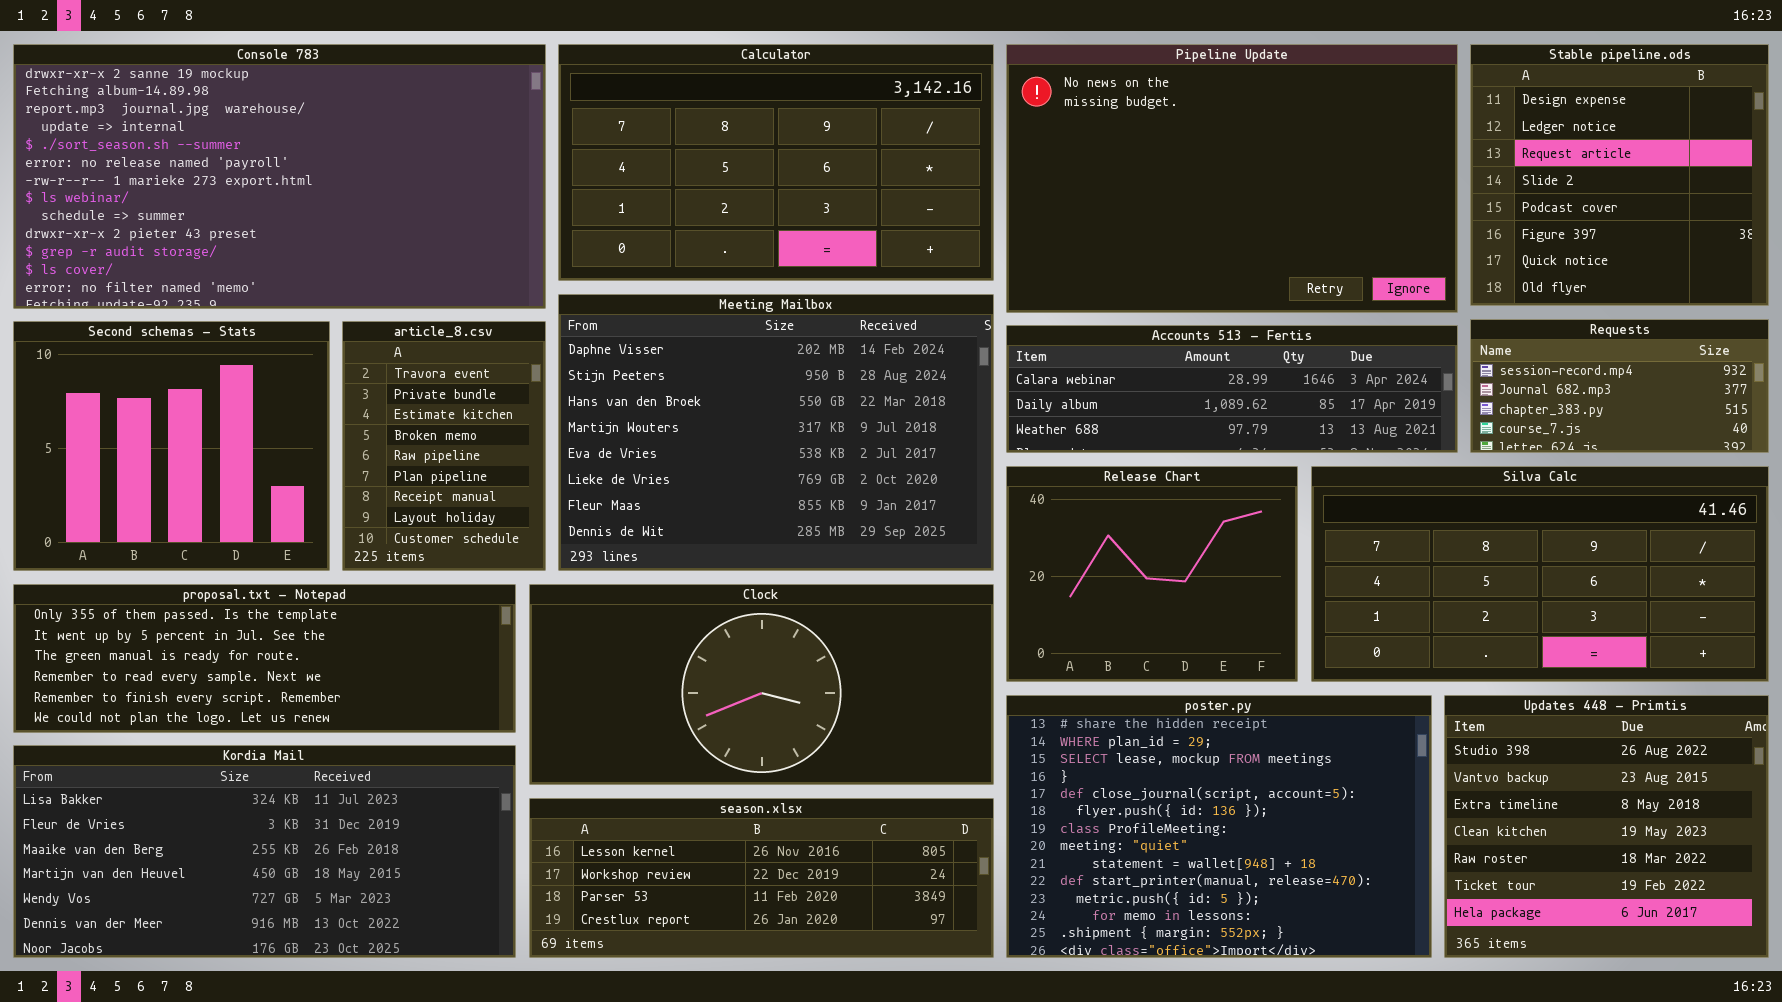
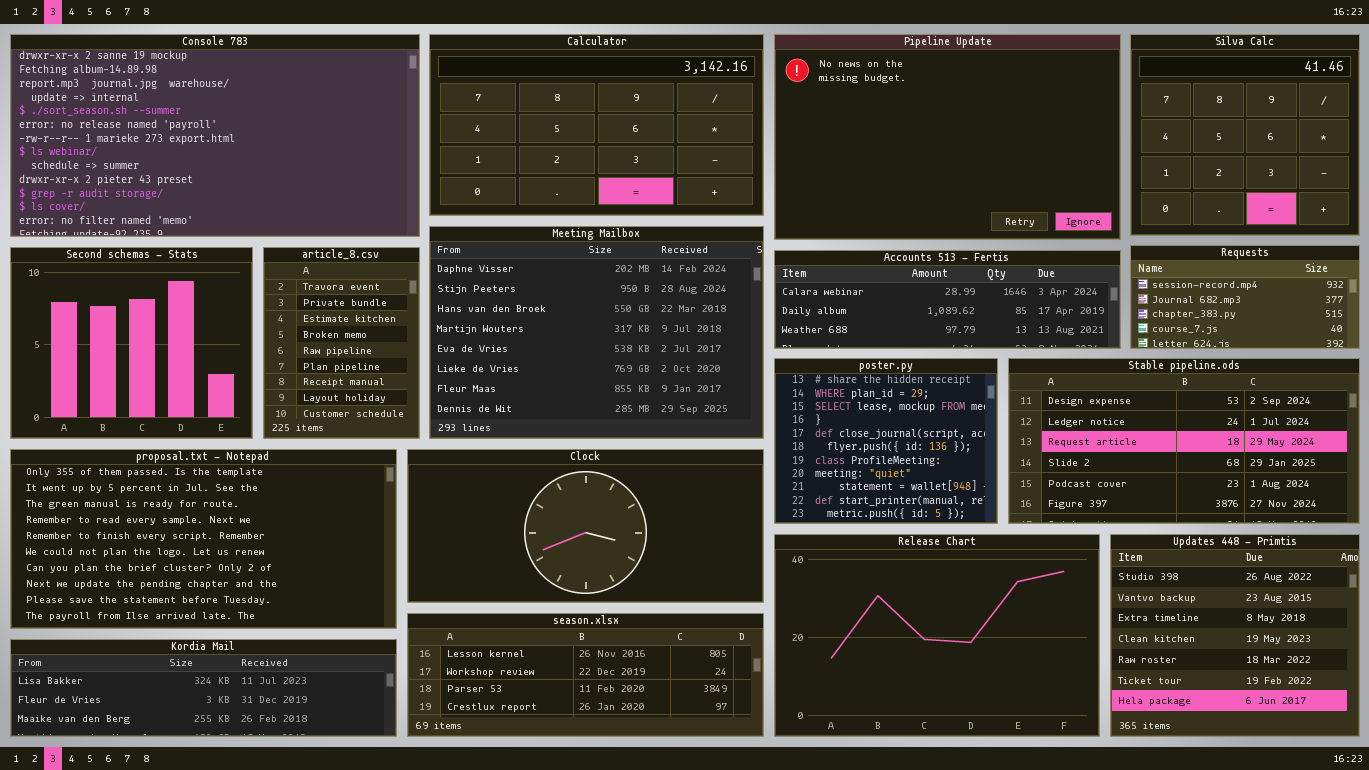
Stable pipeline.ods: [1470,44,1769,306] -> [1008,358,1360,524], moved, resized
Release Chart: [1006,466,1298,682] -> [774,534,1100,737], moved, resized
Silva Calc: [1311,466,1769,682] -> [1130,34,1360,236], moved, resized
proposal.txt - Notepad: [13,584,516,733] -> [10,449,397,629], resized
poster.py: [1006,695,1432,958] -> [774,358,998,524], moved, resized
Kordia Mail: [13,745,516,958] -> [10,639,397,737], resized

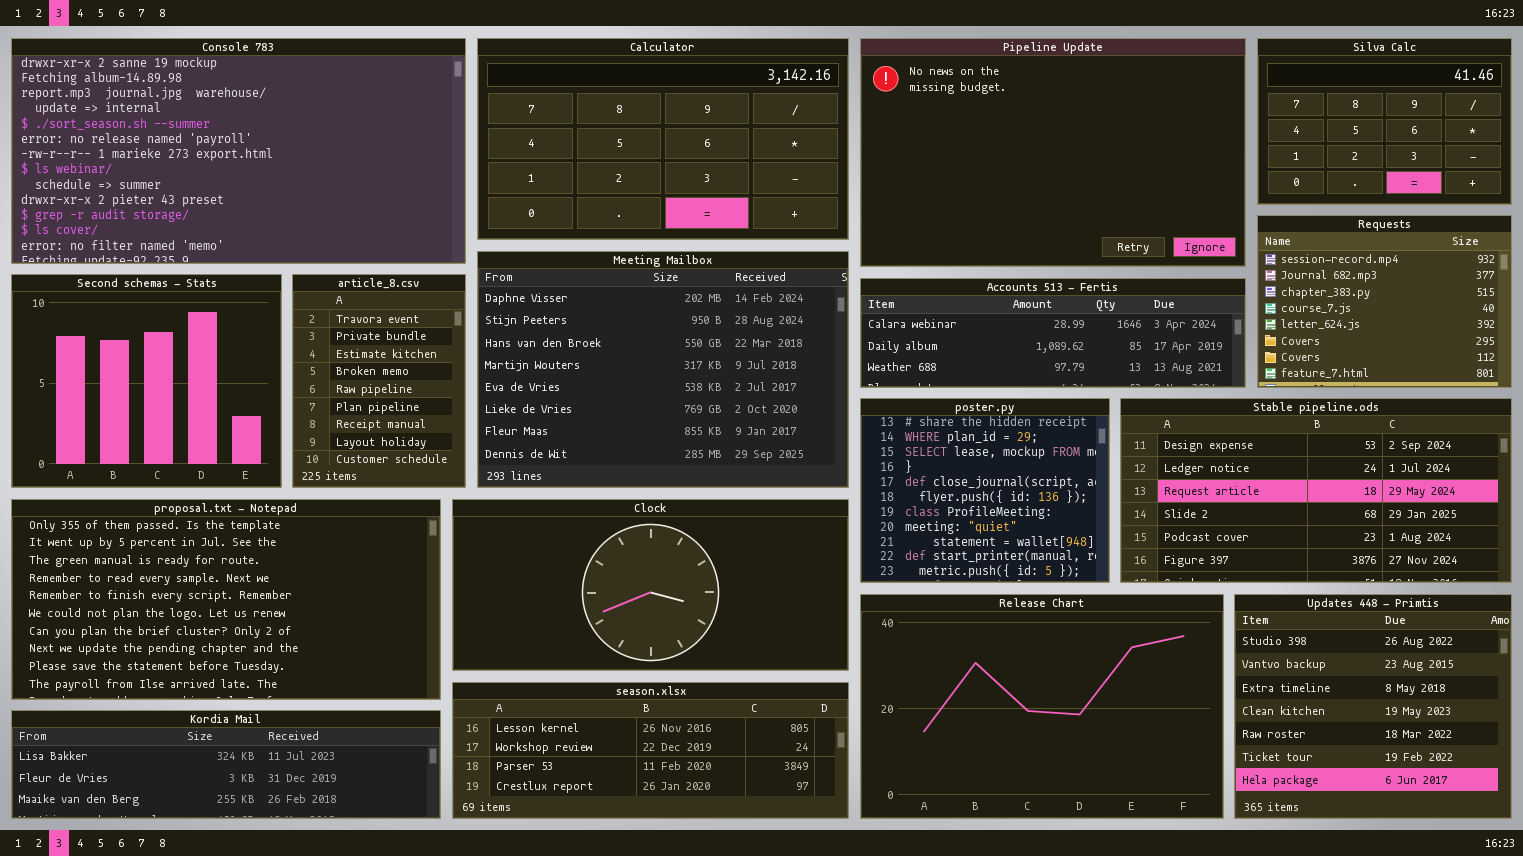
Silva Calc: [1130,34,1360,236] -> [1257,38,1512,205], resized
Requests: [1130,245,1360,349] -> [1257,215,1512,388], resized

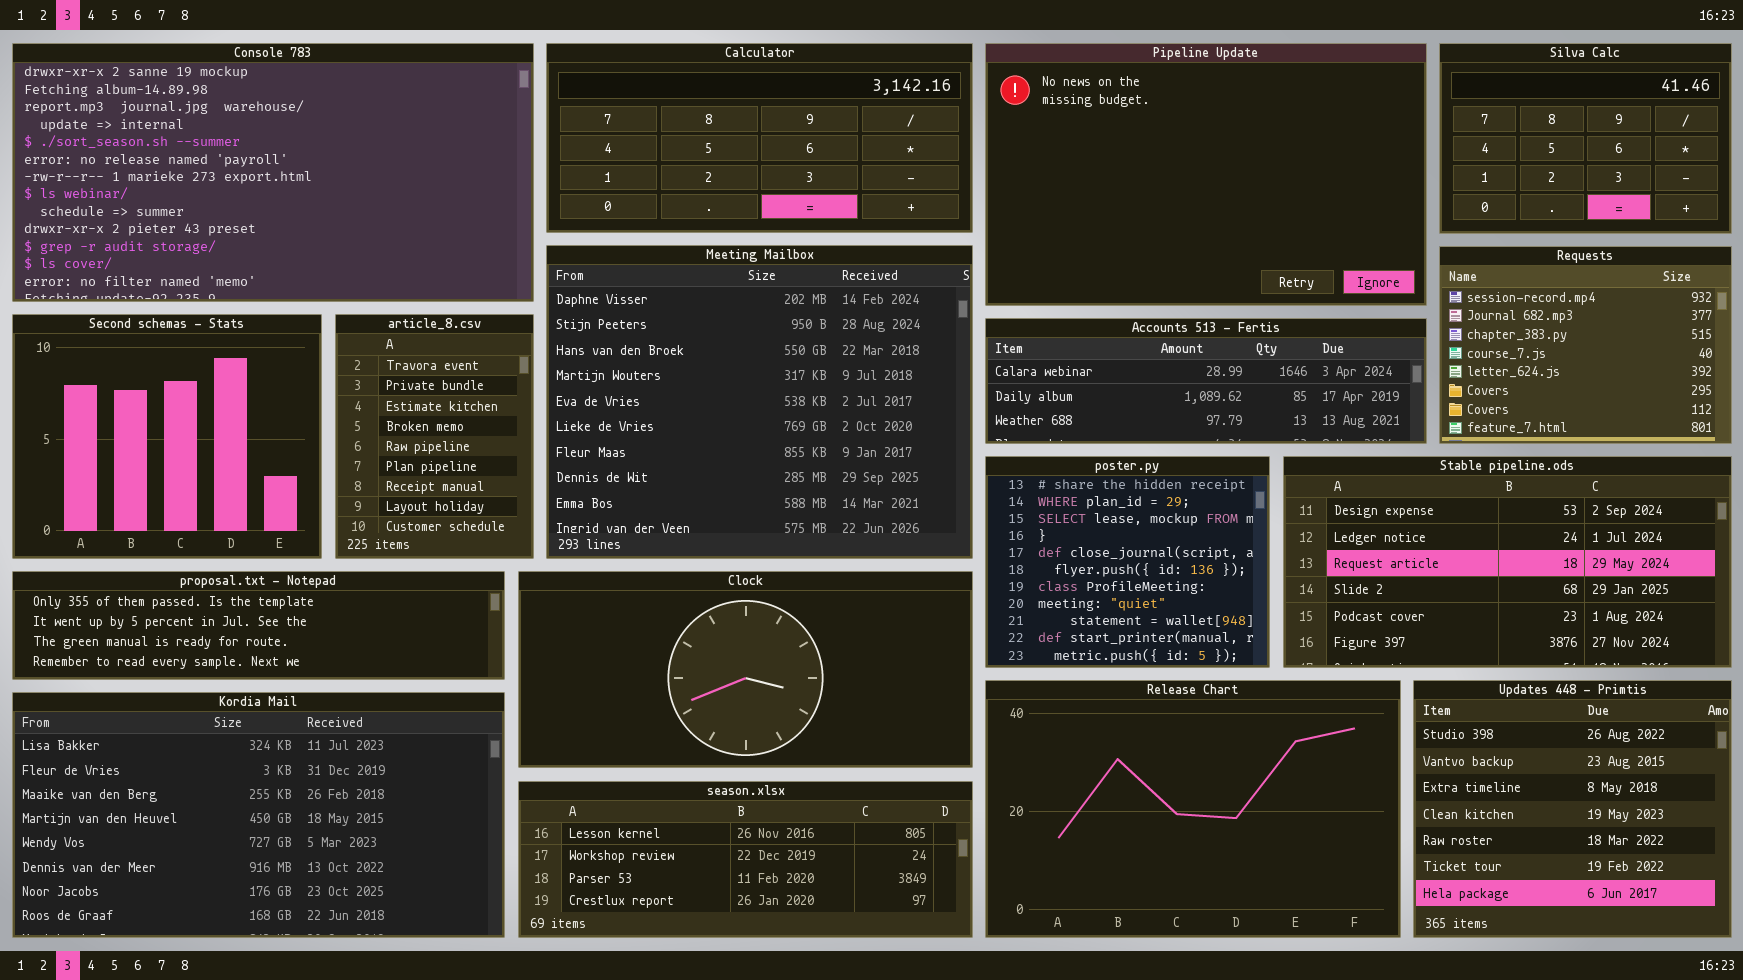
Calculator: [477,38,849,240] -> [546,43,973,233], resized
Meeting Mailbox: [477,251,849,488] -> [546,245,973,559], resized
proposal.txt - Notepad: [11,499,441,700] -> [12,571,505,680], resized
Kordia Mail: [11,710,441,819] -> [12,692,505,938], resized

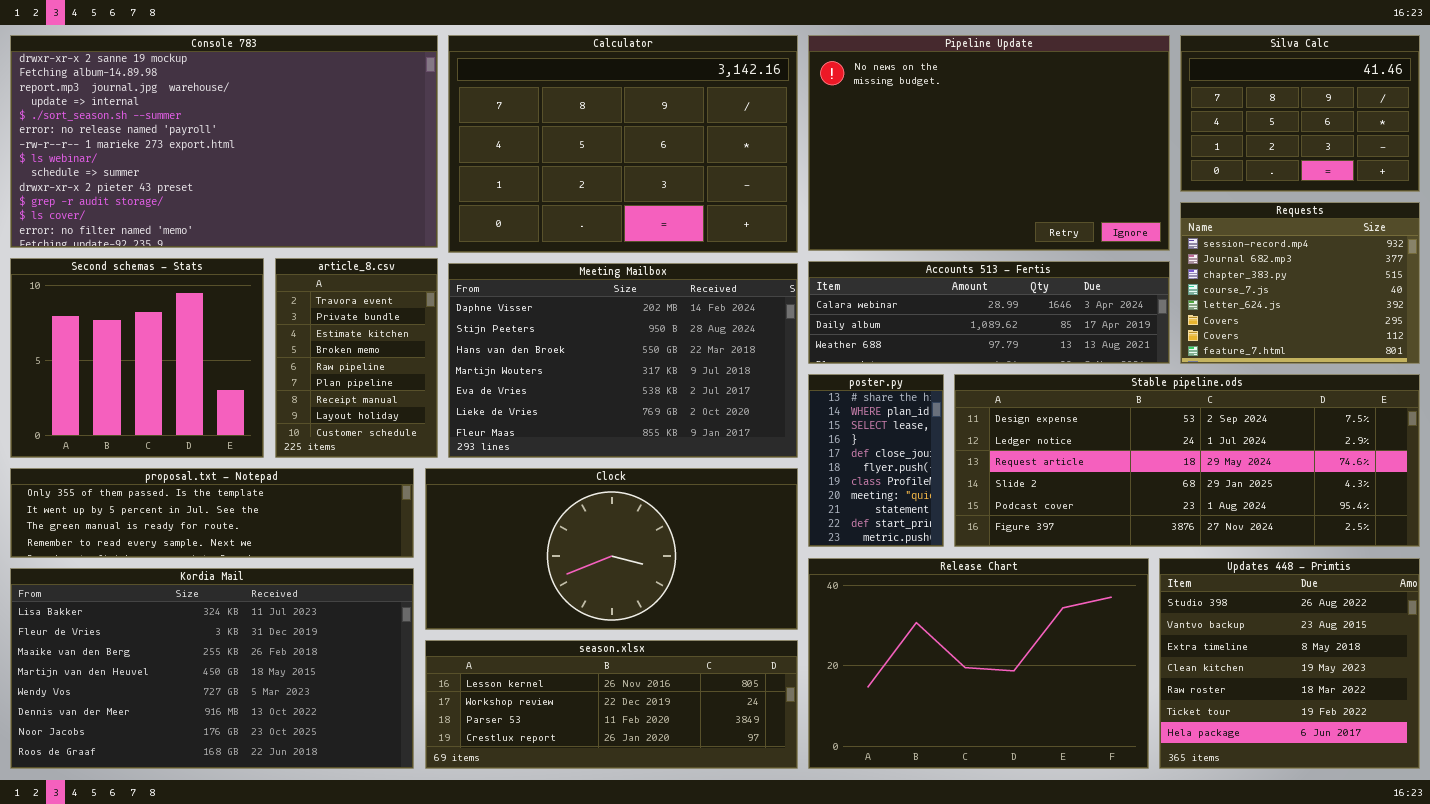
Calculator: [546,43,973,233] -> [448,35,798,253], resized
Meeting Mailbox: [546,245,973,559] -> [448,263,798,458], resized
poster.py: [985,456,1270,668] -> [808,374,944,547], resized
Stable pipeline.ods: [1283,456,1732,668] -> [954,374,1420,547], resized

